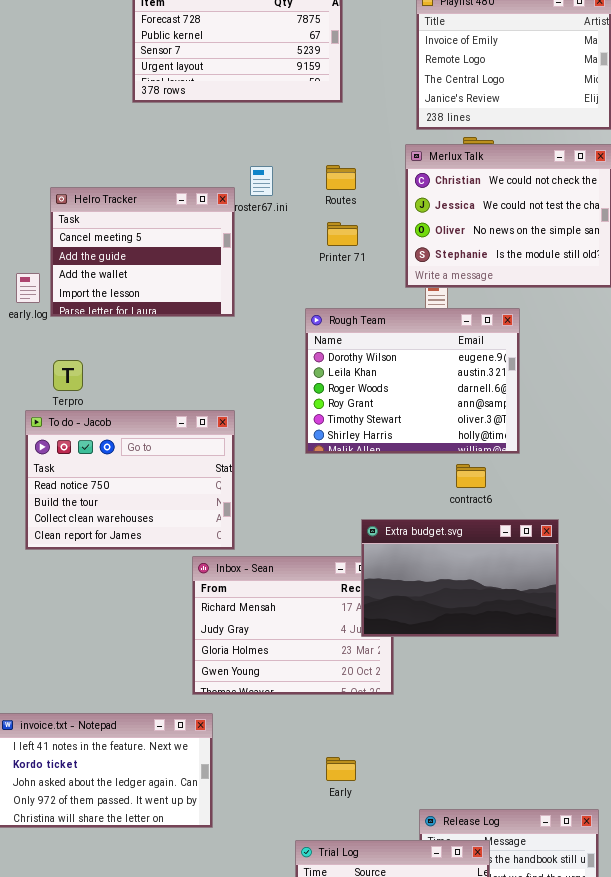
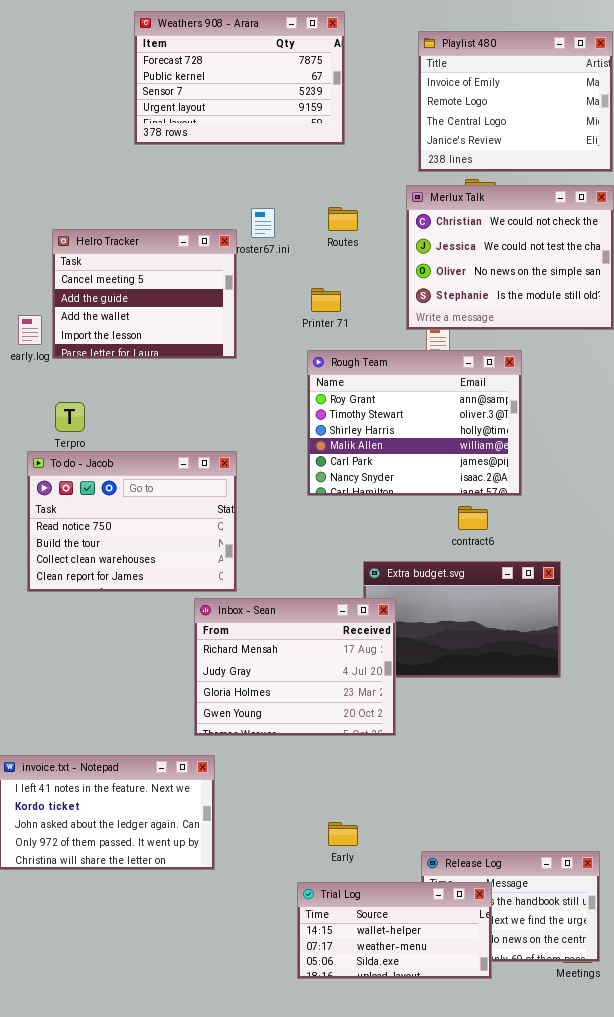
Printer 71: [327,222,358,246] -> [311,288,341,312], moved
Rough Team: [305,308,520,454] -> [307,350,522,496], scrolled down 3 rows
Inbox - Sean: [192,556,394,695] -> [194,598,396,736], raised
Early: [326,757,356,781] -> [328,822,358,846], moved

